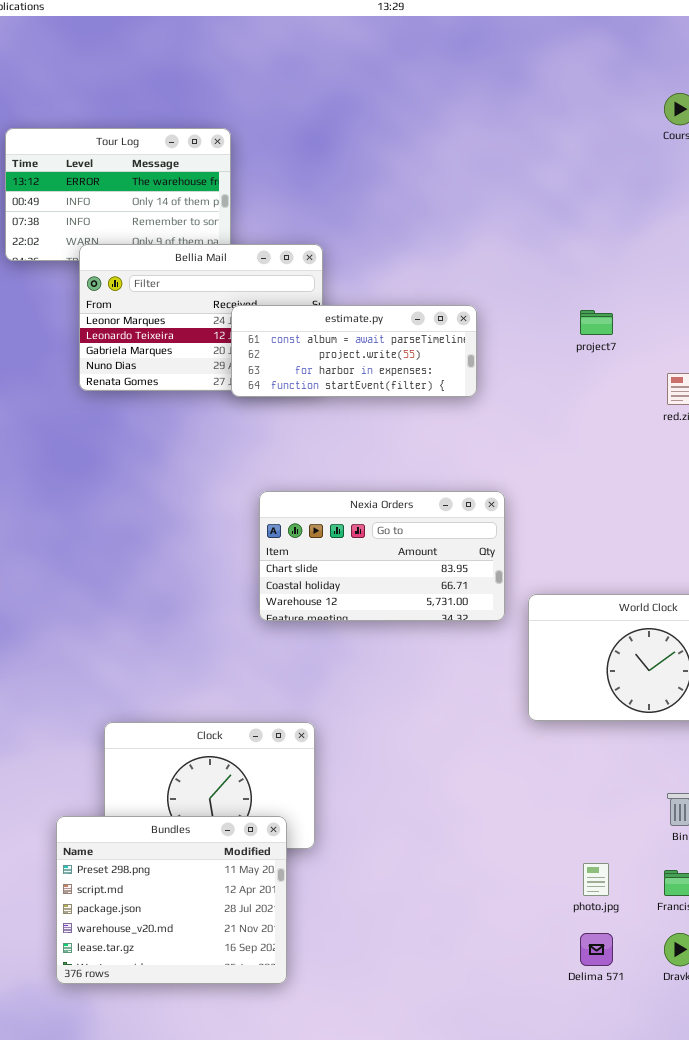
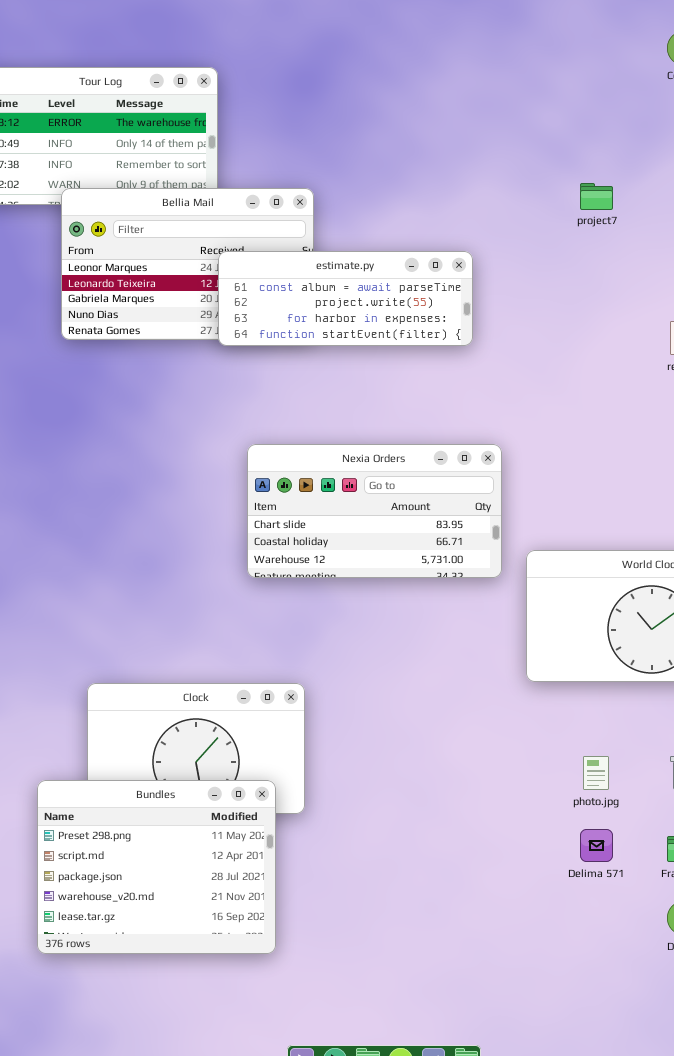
project7: [580,310,613,335] -> [580,183,613,210], moved
photo.jpg: [583,863,609,896] -> [583,756,609,790], moved
Delima 571: [580,933,613,966] -> [580,829,613,862], moved

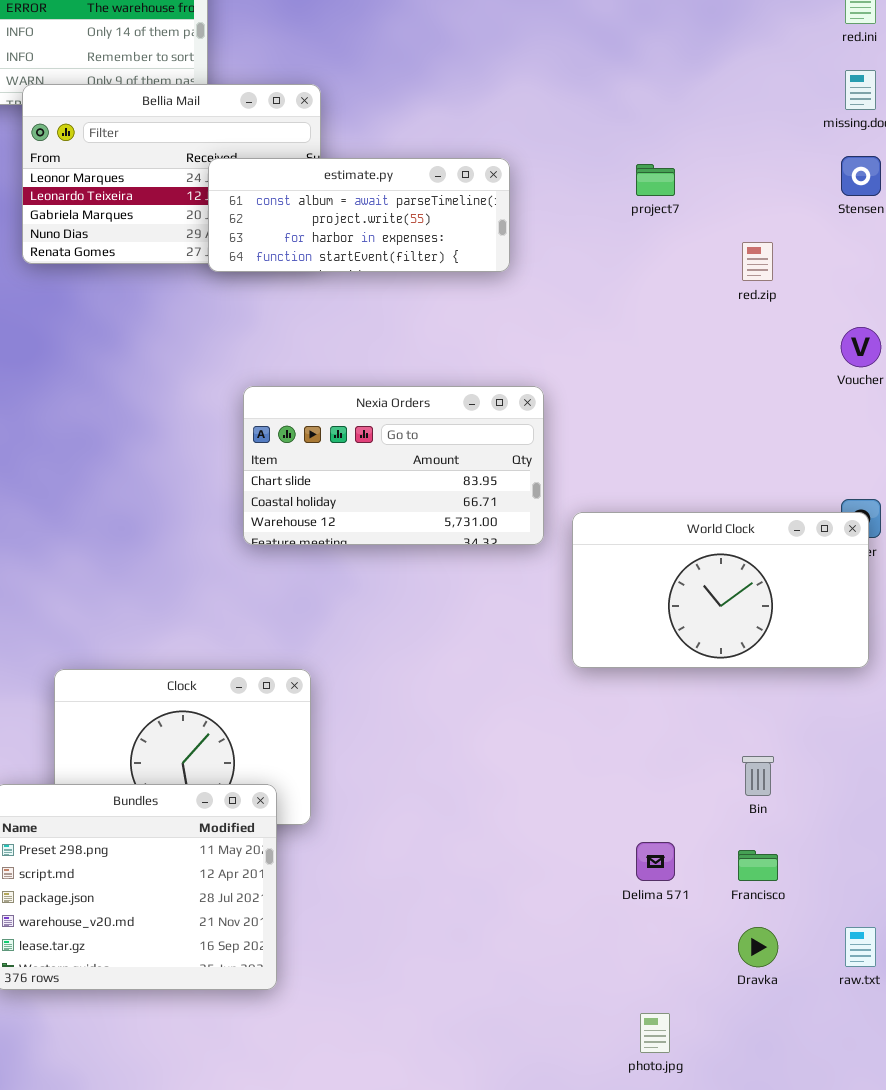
project7: [580,183,613,210] -> [636,164,675,196], moved
photo.jpg: [583,756,609,790] -> [640,1013,670,1053], moved

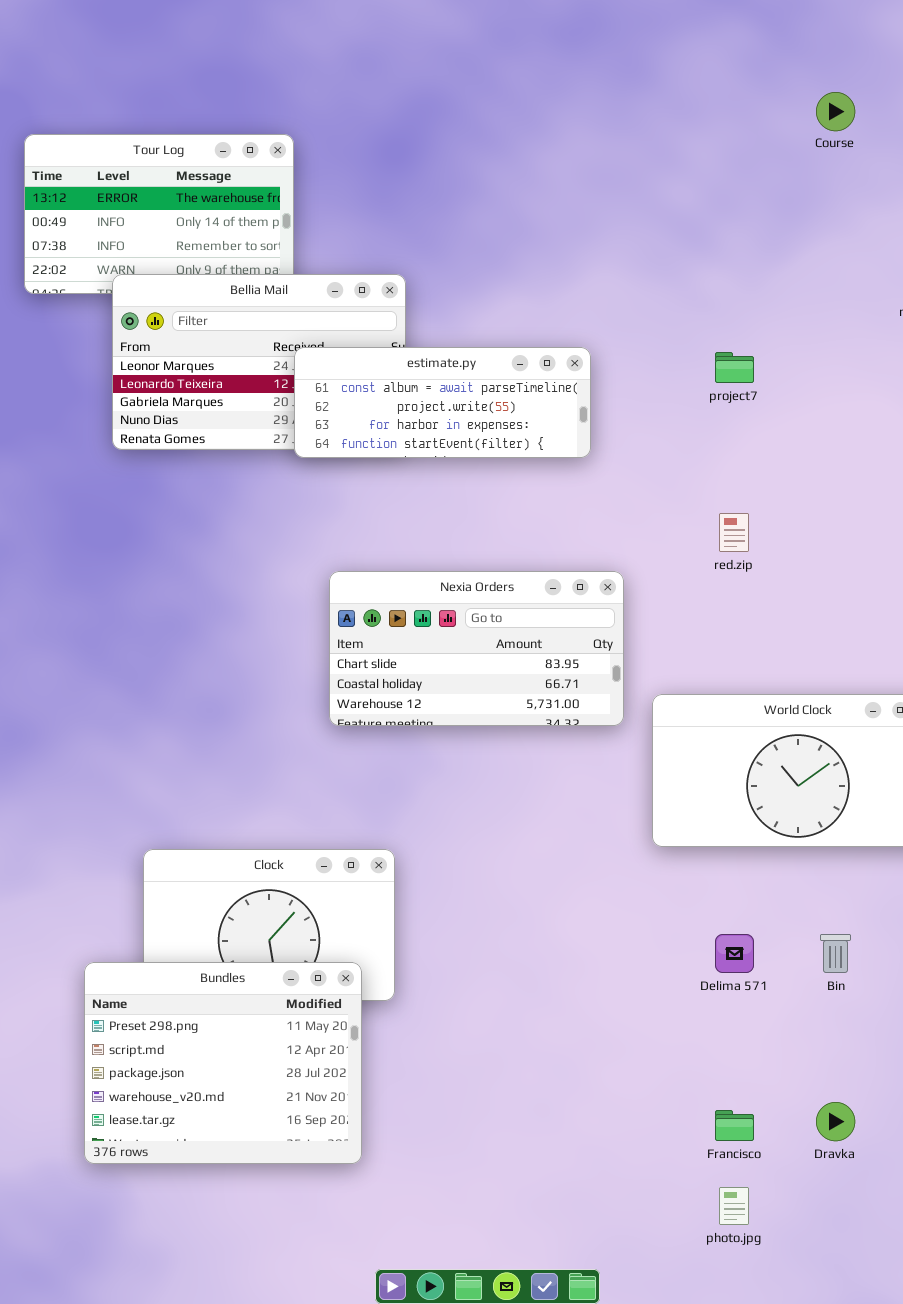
red.zip: [742,242,773,281] -> [719,513,749,552], moved
Delima 571: [636,842,675,881] -> [715,934,754,973], moved
Francisco: [738,850,778,881] -> [715,1110,754,1141], moved

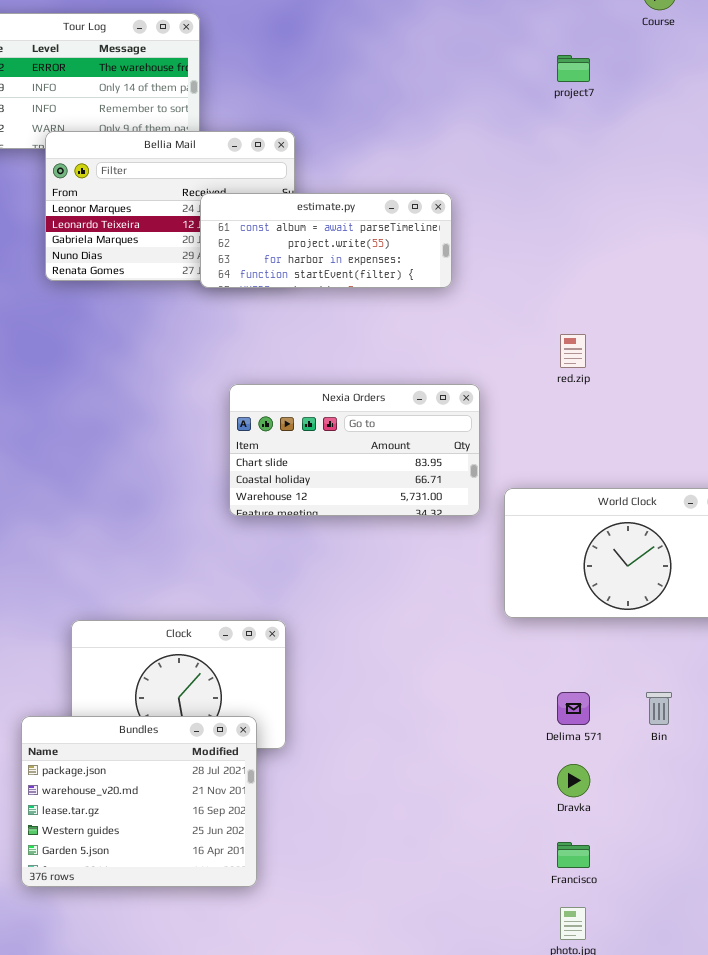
project7: [715,352,754,383] -> [557,55,590,82], moved
Bundles: [84,962,362,1164] -> [21,716,257,887], scrolled down 2 rows
Dravka: [816,1102,855,1141] -> [557,764,590,797], moved

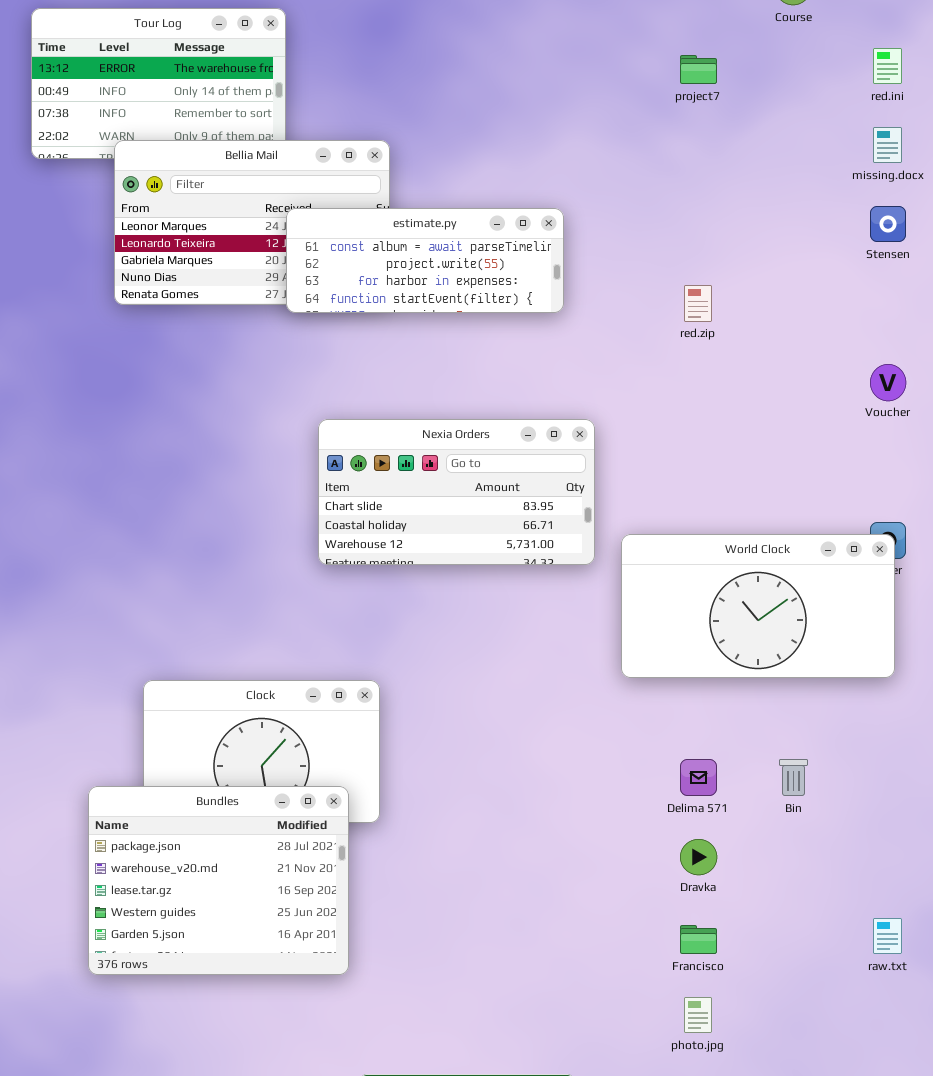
red.zip: [560,334,586,368] -> [684,285,712,322], moved

